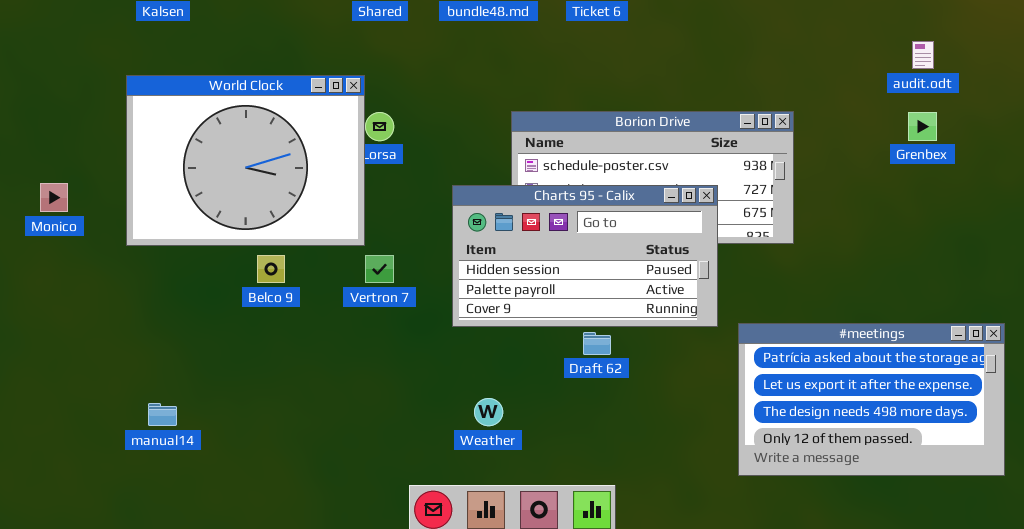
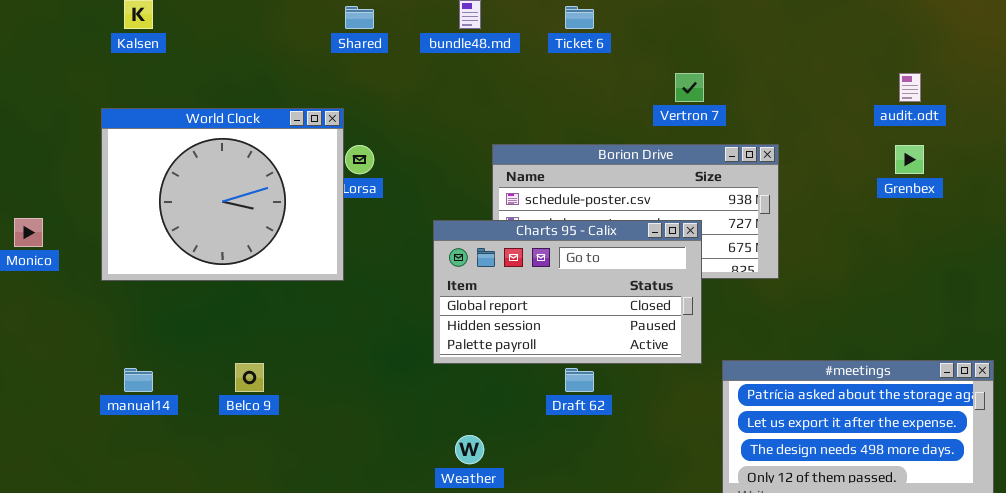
Charts 95 - Calix: [452,185,718,327] -> [433,220,702,364], scrolled up 1 row
Belco 9: [257,255,285,283] -> [235,363,264,392], moved
Vertron 7: [365,255,394,283] -> [675,73,704,102], moved
manual14: [148,403,177,426] -> [124,368,153,392], moved

